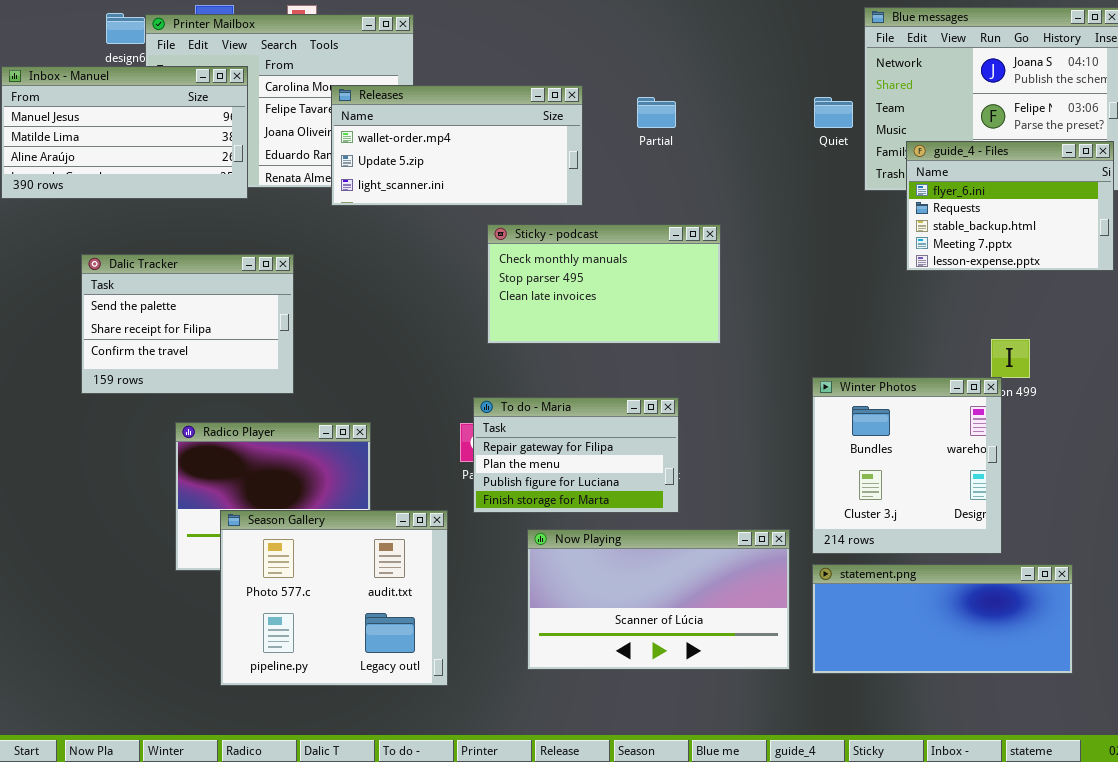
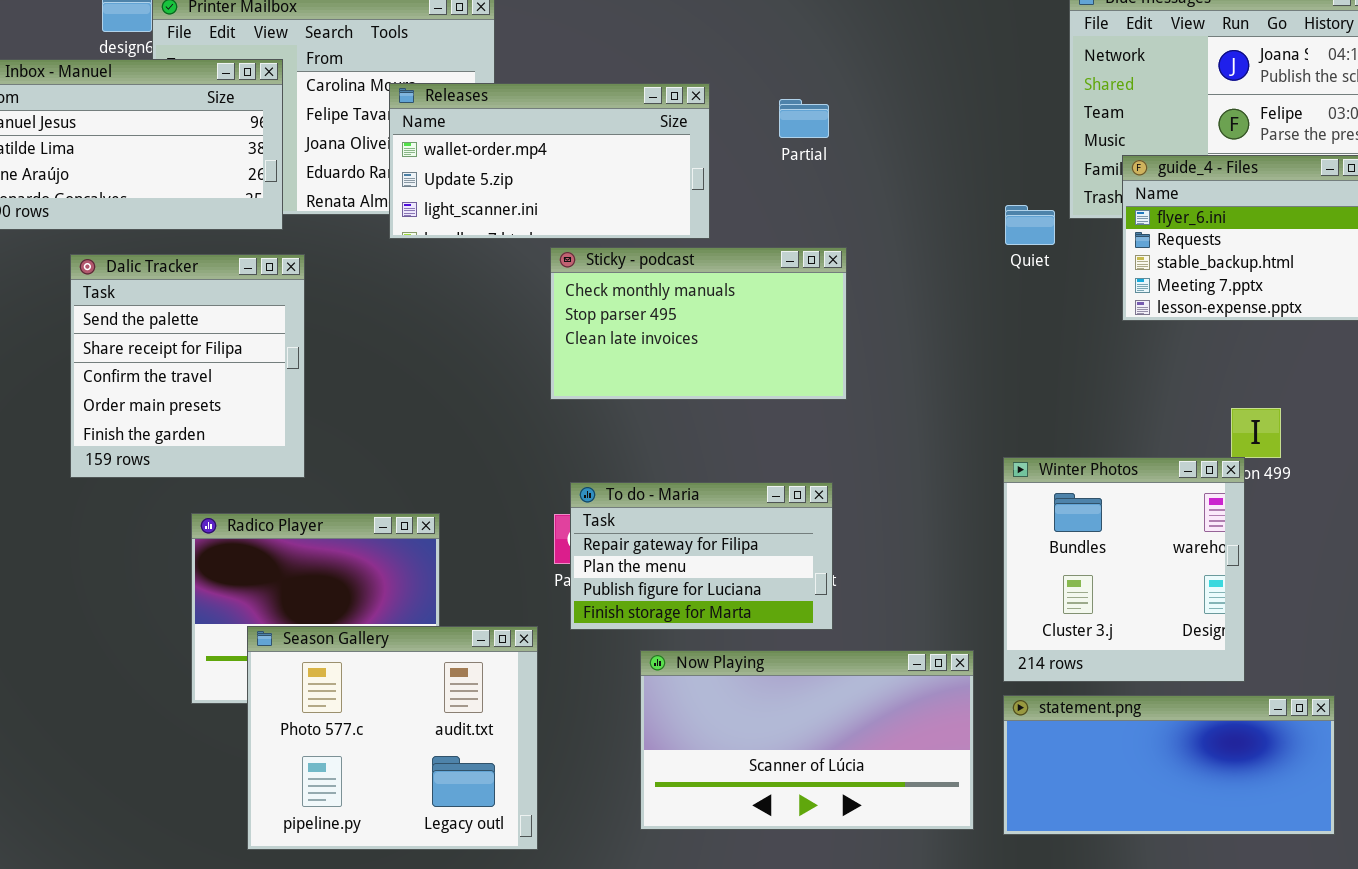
Quiet: [814,97,853,128] -> [1005,205,1055,245], moved
Sticky - podcast: [487,224,721,344] -> [550,247,847,400], moved
Dalic Tracker: [81,254,294,394] -> [70,254,305,478], resized

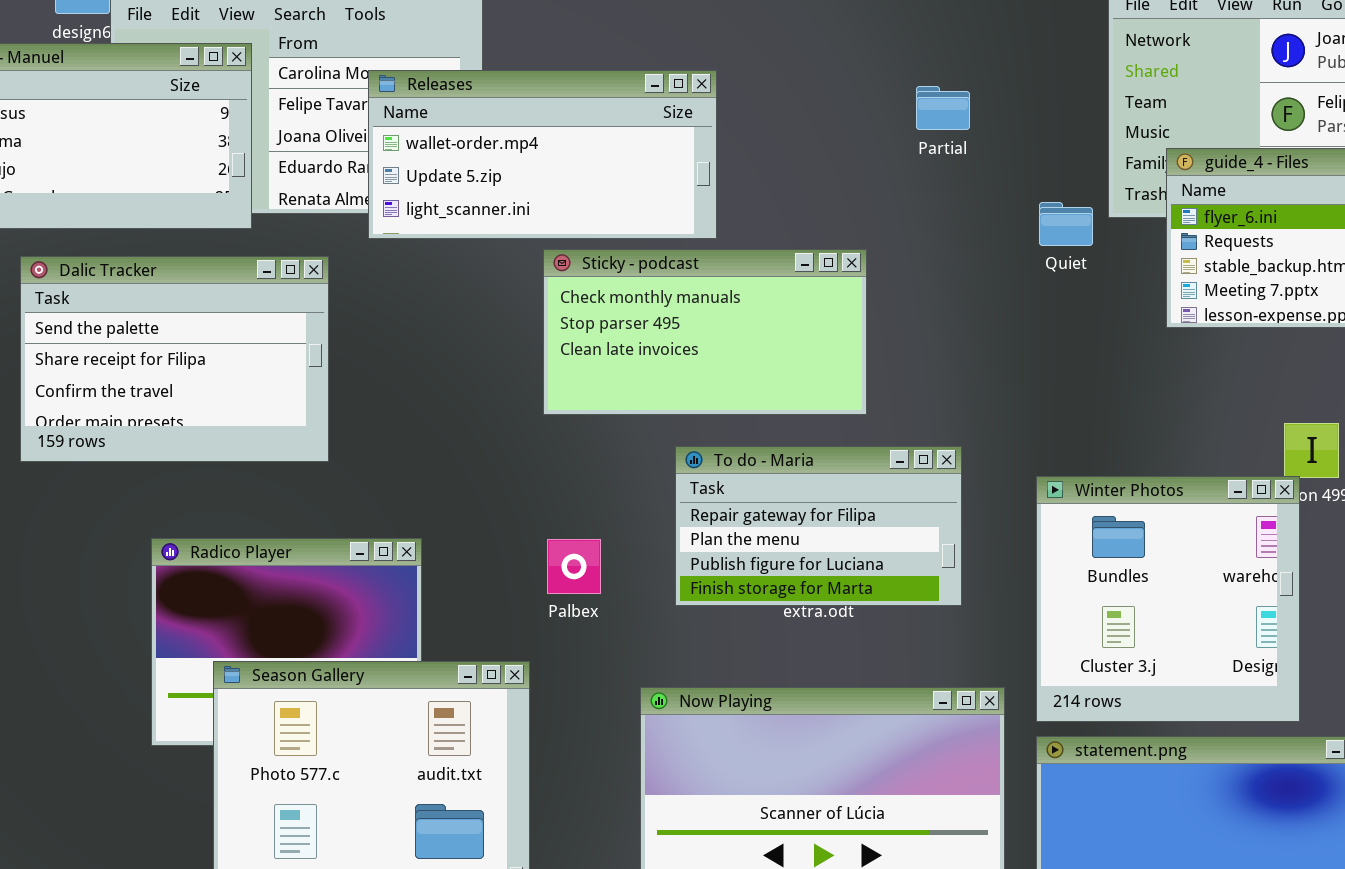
Partial: [779,99,829,138] -> [916,86,970,130], moved
Dalic Tracker: [70,254,305,478] -> [20,256,329,462], resized
To do - Maria: [570,482,833,630] -> [675,446,962,606], moved

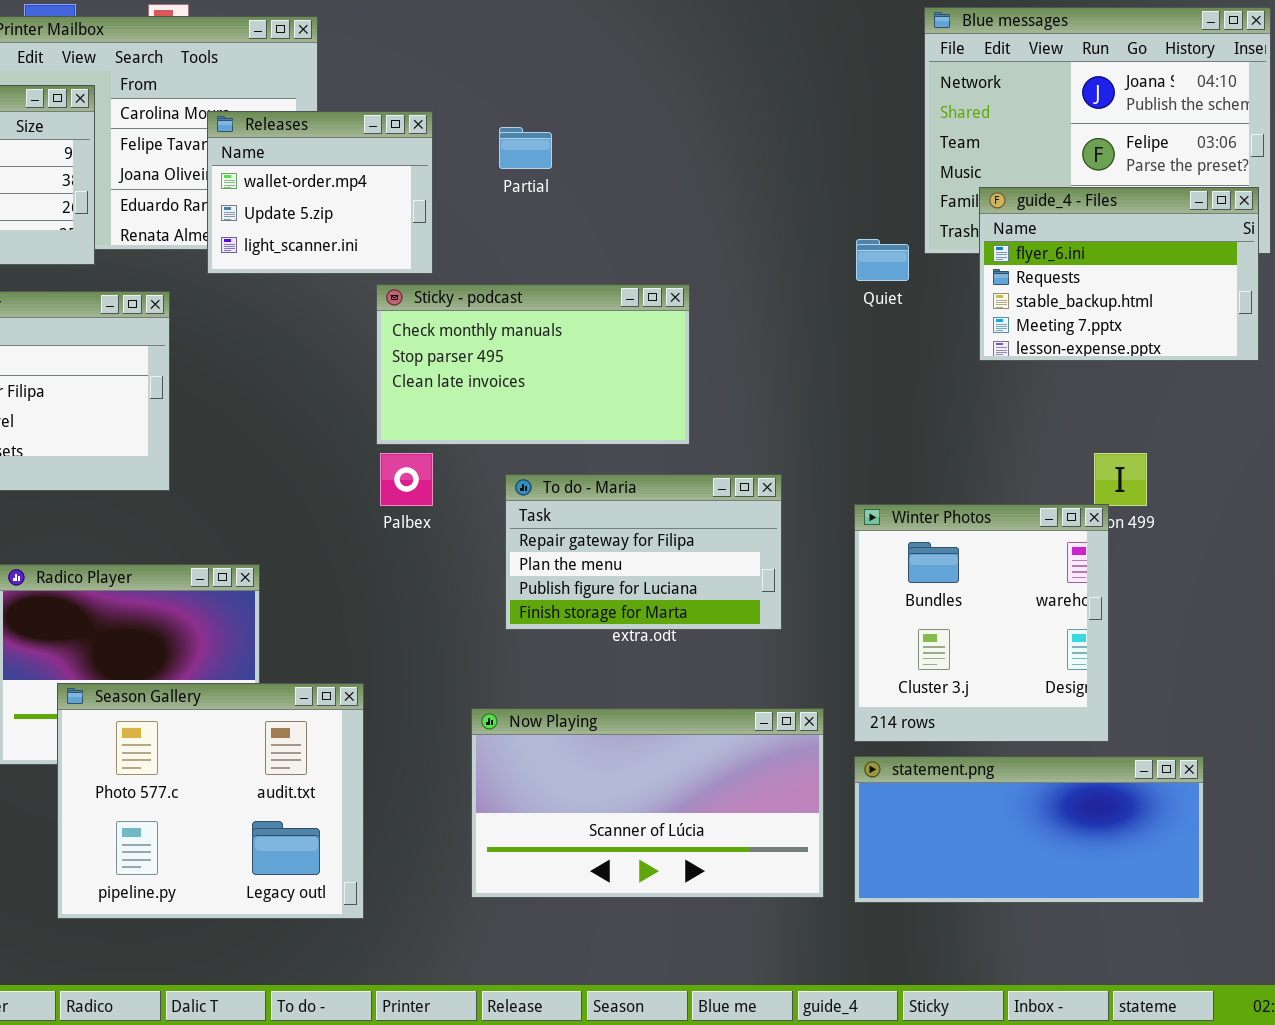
Releases: [368,70,717,239] -> [207,111,433,274], resized
Partial: [916,86,970,130] -> [499,127,552,169], moved
Palbex: [547,539,601,594] -> [380,453,433,506], moved

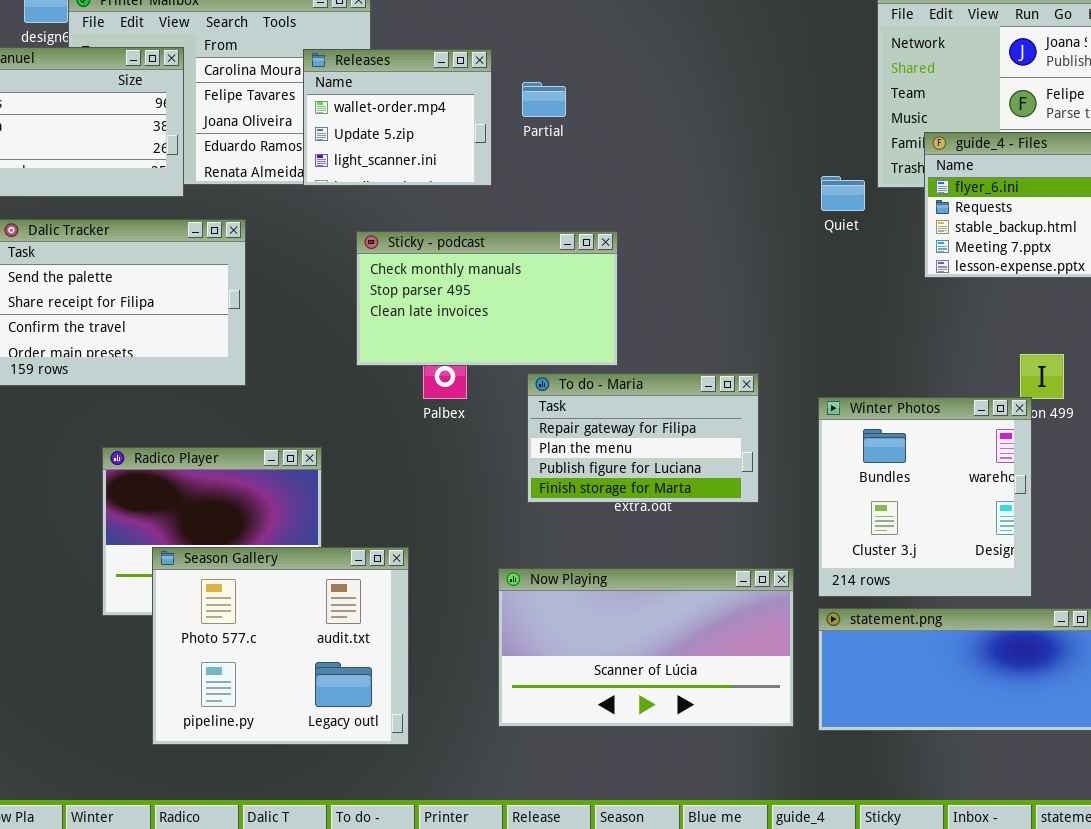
Releases: [207,111,433,274] -> [303,49,492,186], moved
Sticky - podcast: [376,284,690,445] -> [356,231,618,366], moved

